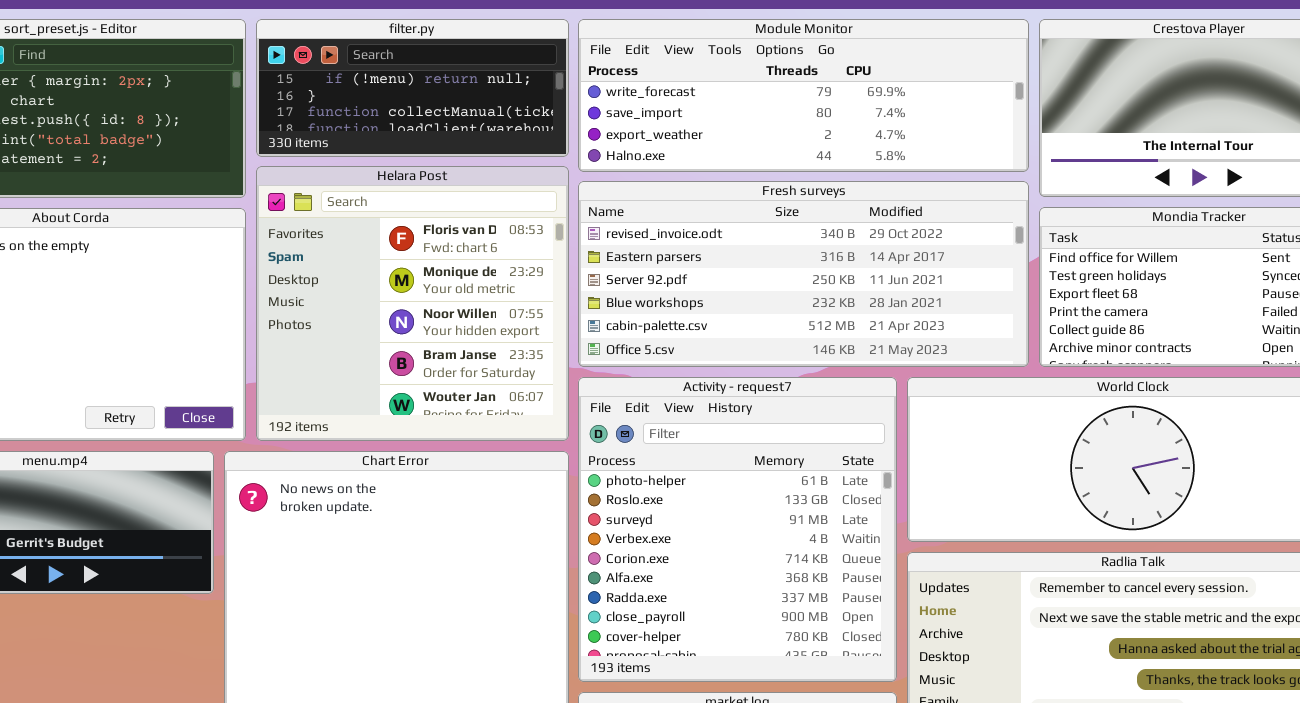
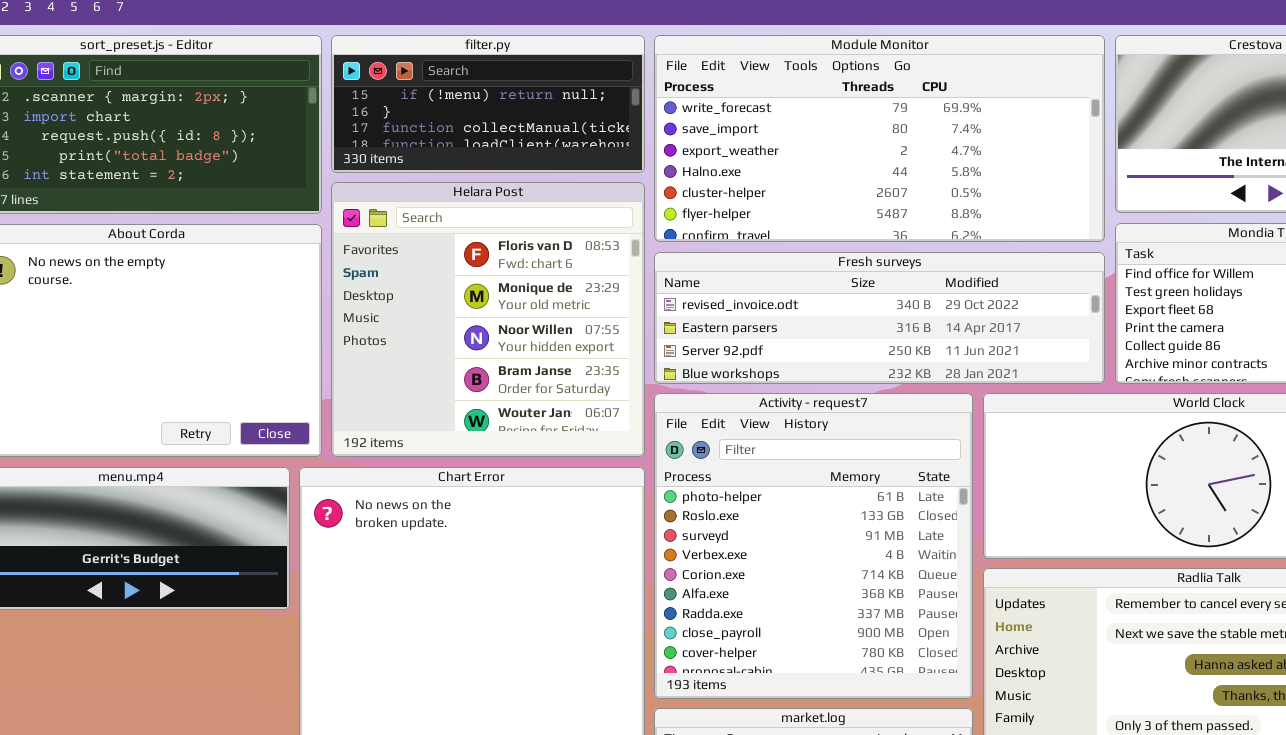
Module Monitor: [578,19,1029,172] -> [654,35,1105,242], resized
Fresh surveys: [578,181,1029,367] -> [654,252,1105,384], resized

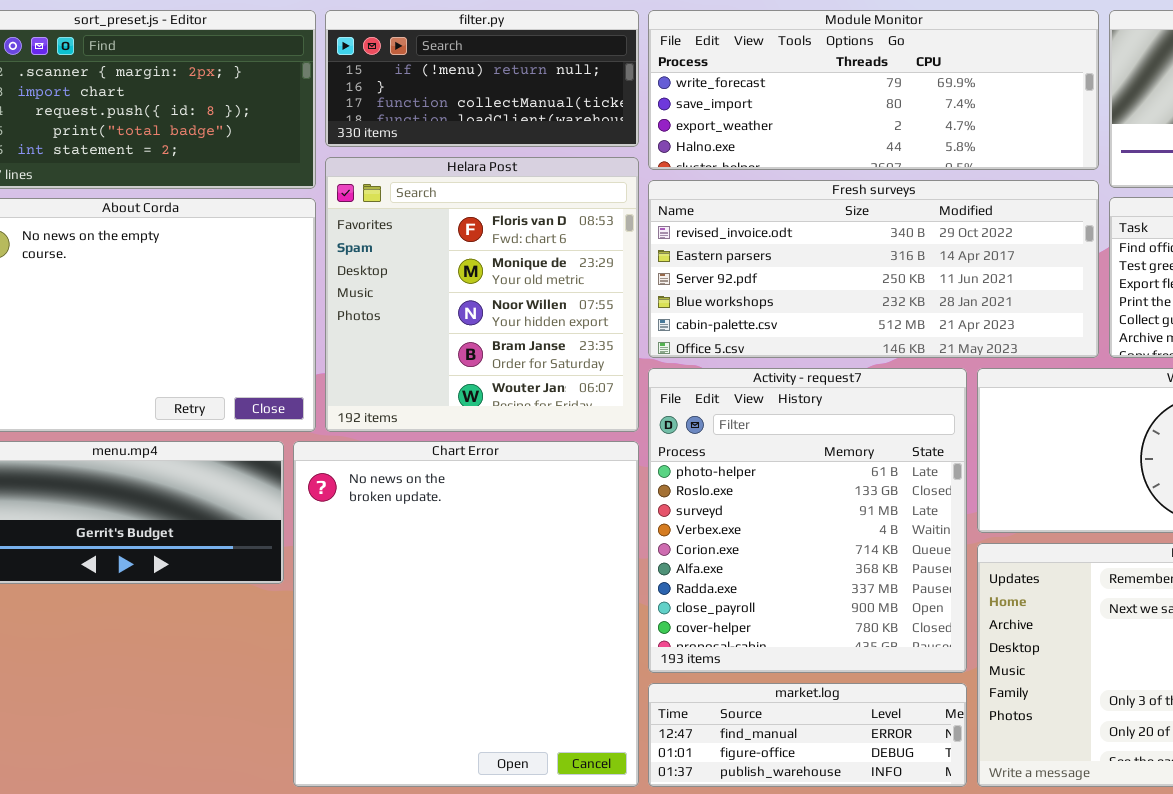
Module Monitor: [654,35,1105,242] -> [648,10,1099,170], resized
Fresh surveys: [654,252,1105,384] -> [648,180,1099,358], resized

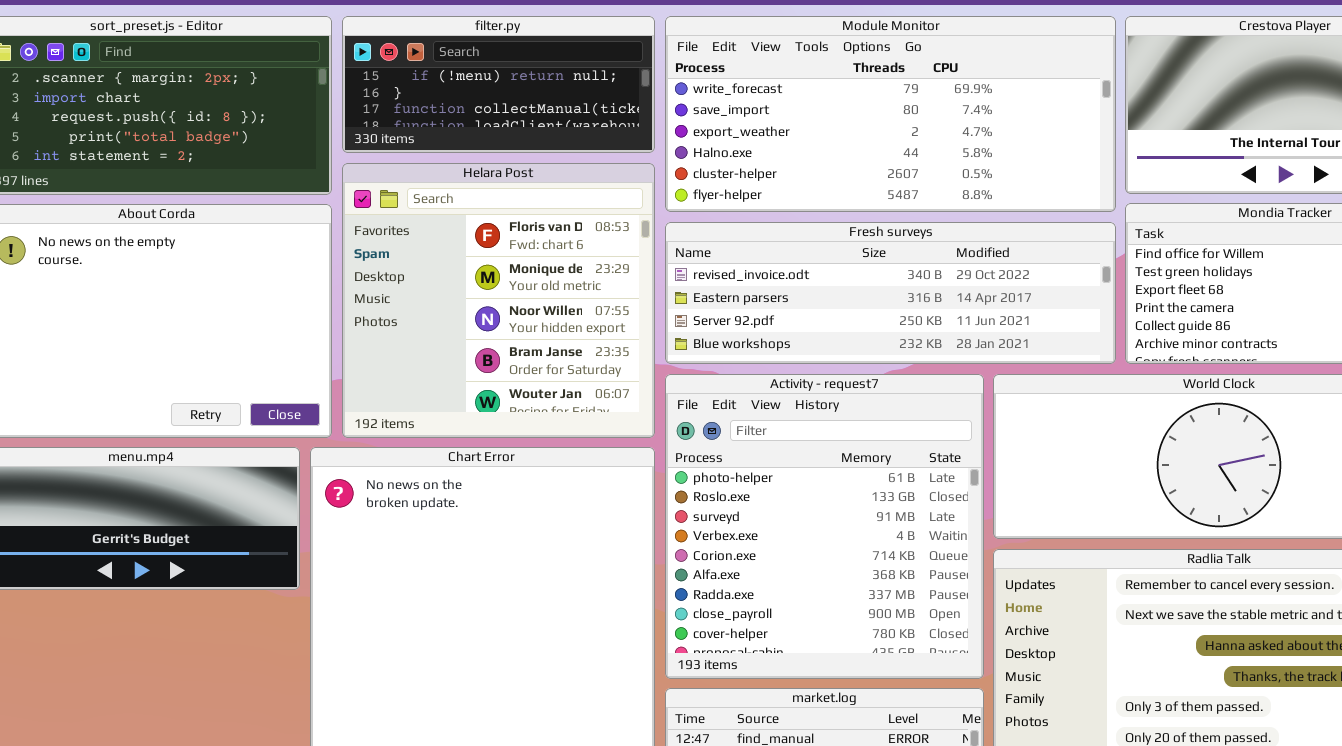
Module Monitor: [648,10,1099,170] -> [665,16,1116,212], resized
Fresh surveys: [648,180,1099,358] -> [665,222,1116,364], resized

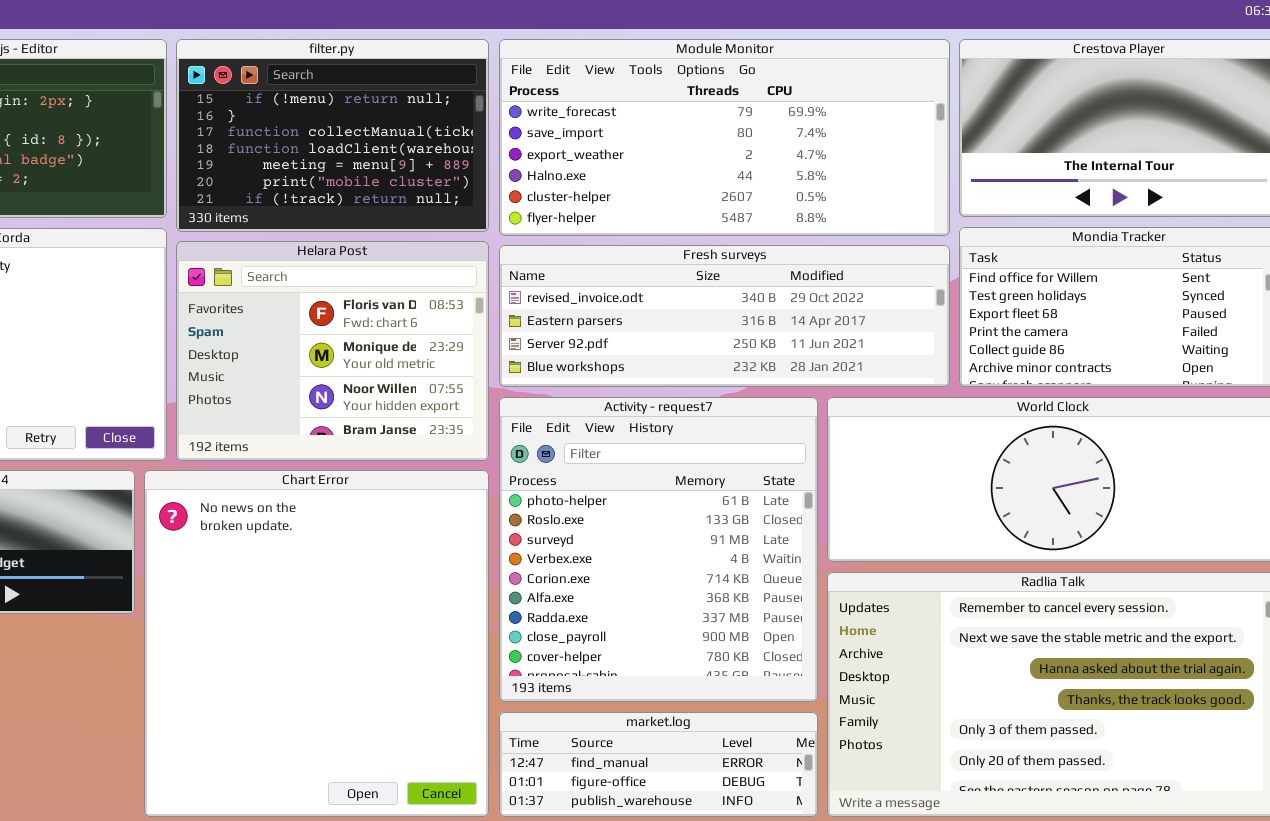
filter.py: [342,16,655,153] -> [176,39,489,232], resized
Helara Post: [342,163,655,438] -> [176,241,489,461], resized

